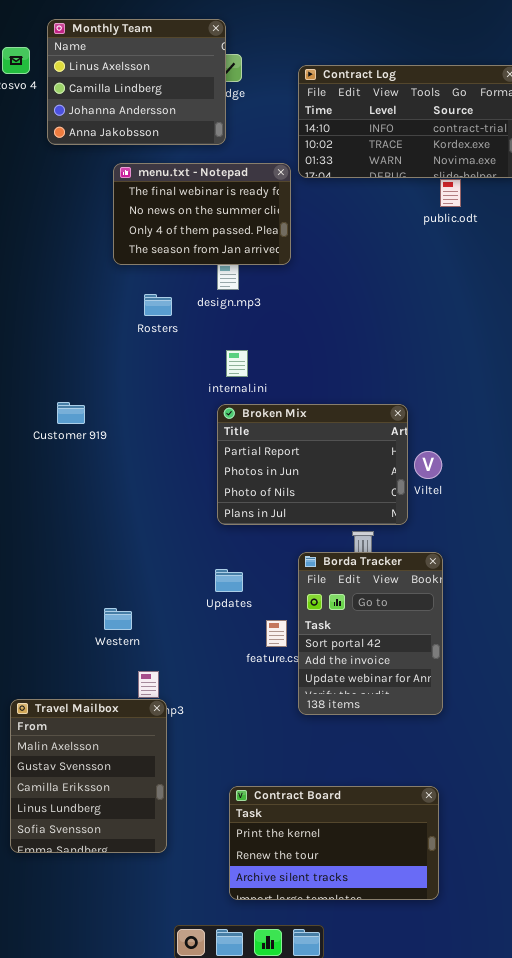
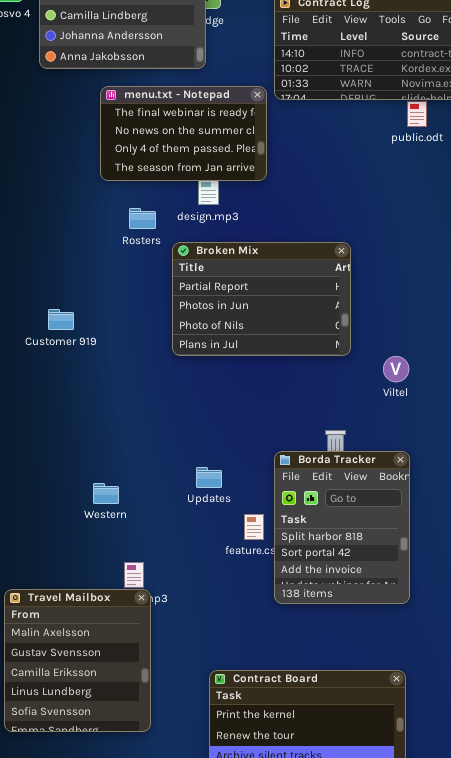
Broken Mix: [217,404,408,525] -> [172,242,351,356], moved
Borda Tracker: [298,552,443,715] -> [274,451,410,604], scrolled up 1 row
Western: [104,608,132,630] -> [93,483,119,504], moved

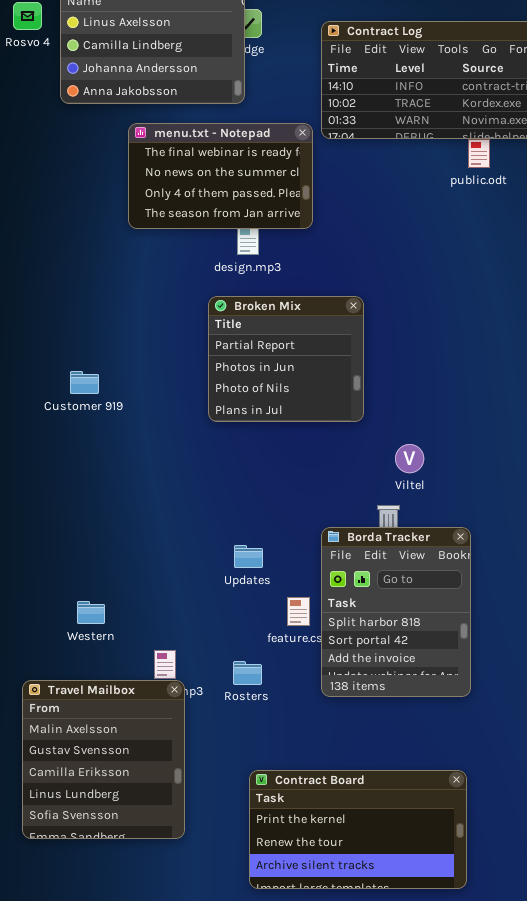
Rosters: [129,208,156,229] -> [233,661,262,685], moved
Broken Mix: [172,242,351,356] -> [208,296,364,422], resized
Viltel: [383,356,409,382] -> [395,444,424,473], moved
Western: [93,483,119,504] -> [77,601,105,624], moved

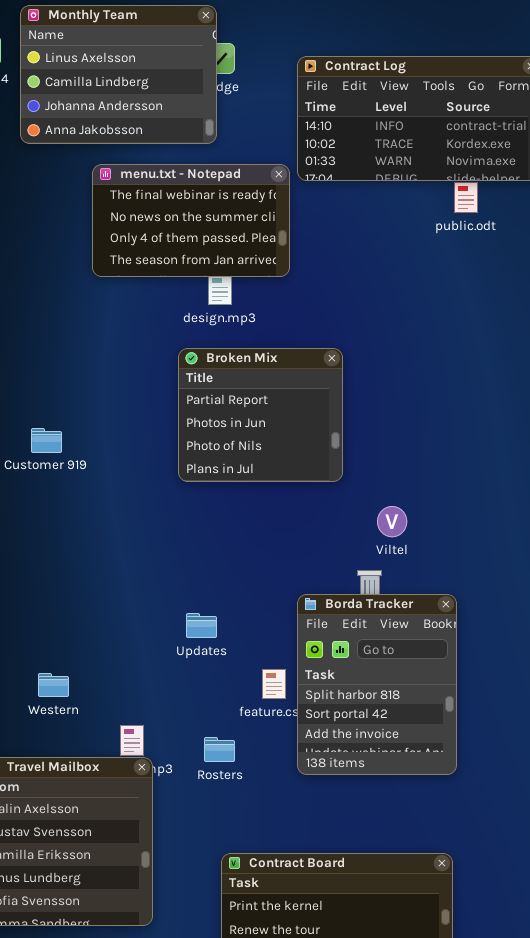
Updates: [234,545,263,568] -> [186,613,217,638], moved

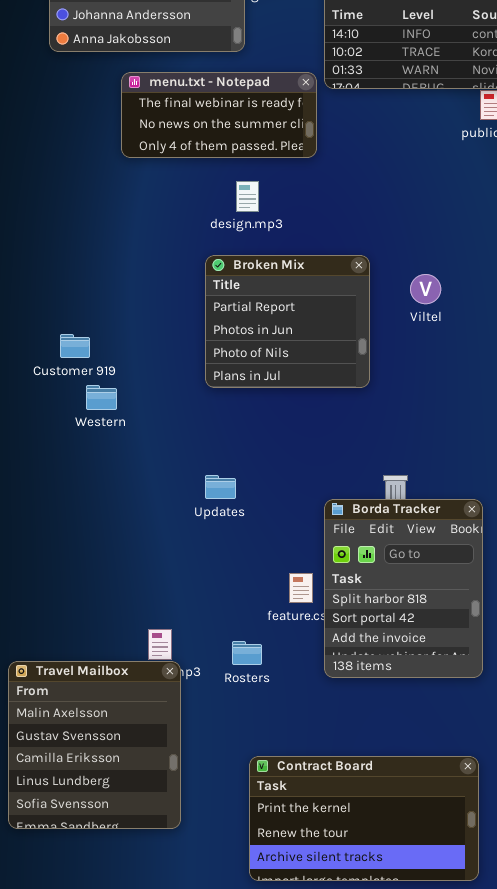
menu.txt - Notepad: [92,164,290,277] -> [121,72,317,158], resized
Viltel: [377,506,407,537] -> [410,274,441,304], moved
Updates: [186,613,217,638] -> [205,475,236,499], moved
Western: [38,673,69,697] -> [86,385,117,410], moved

